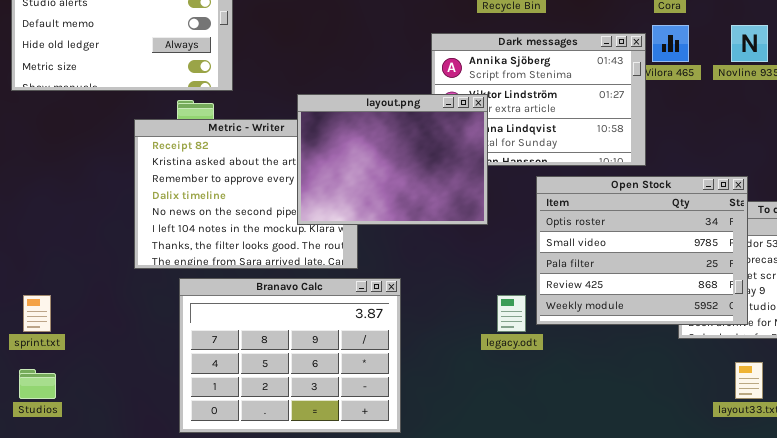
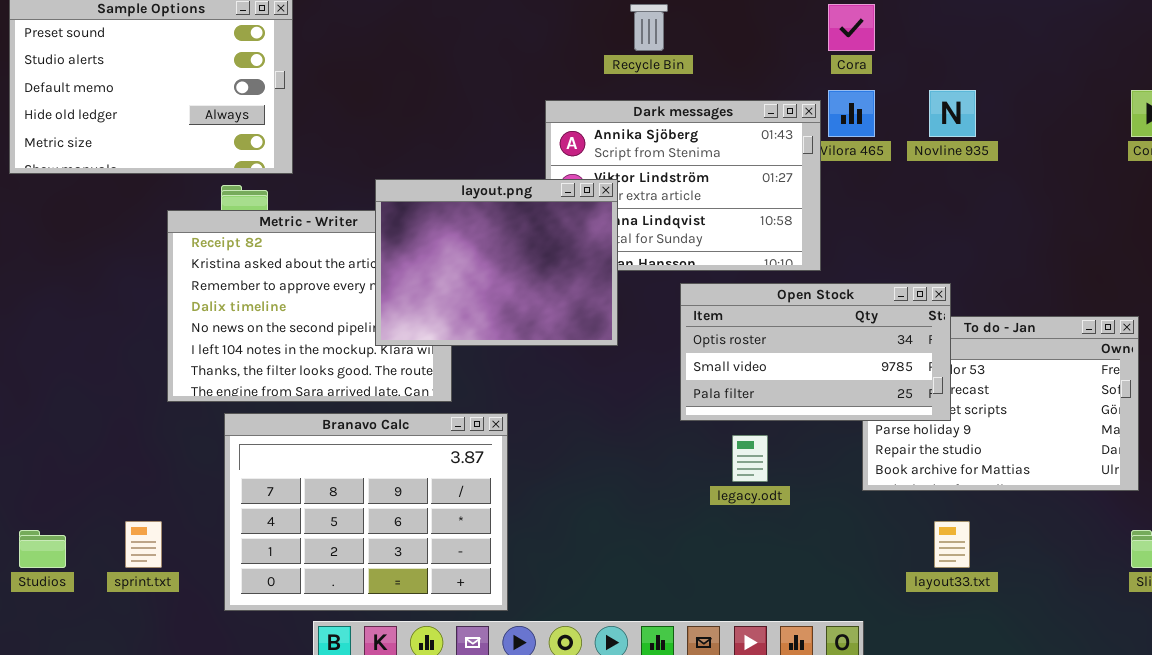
Open Stock: [536,176,748,325] -> [680,283,951,421], resized
sprint.txt: [23,295,51,332] -> [125,521,162,568], moved
legacy.odt: [497,295,526,332] -> [732,435,768,482], moved

